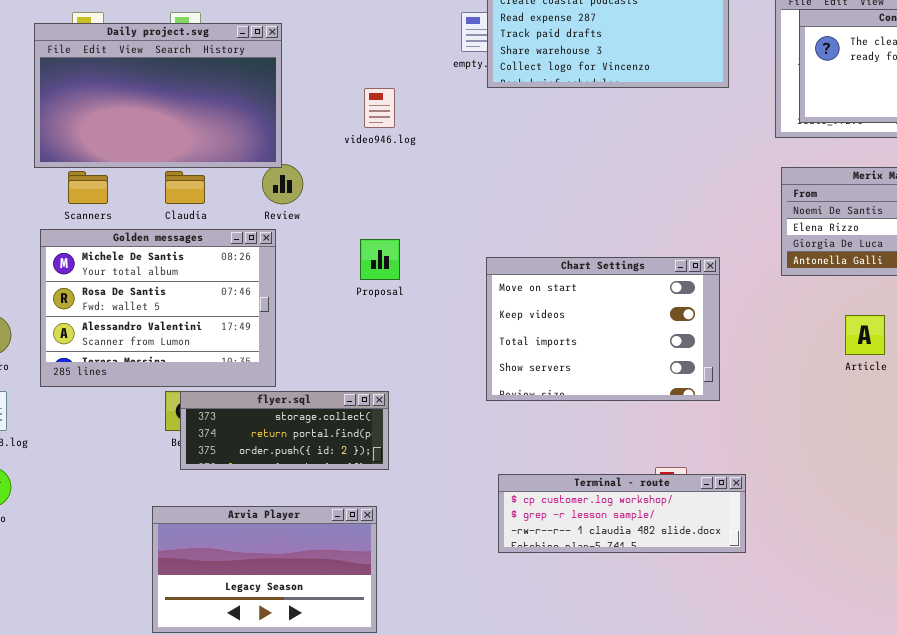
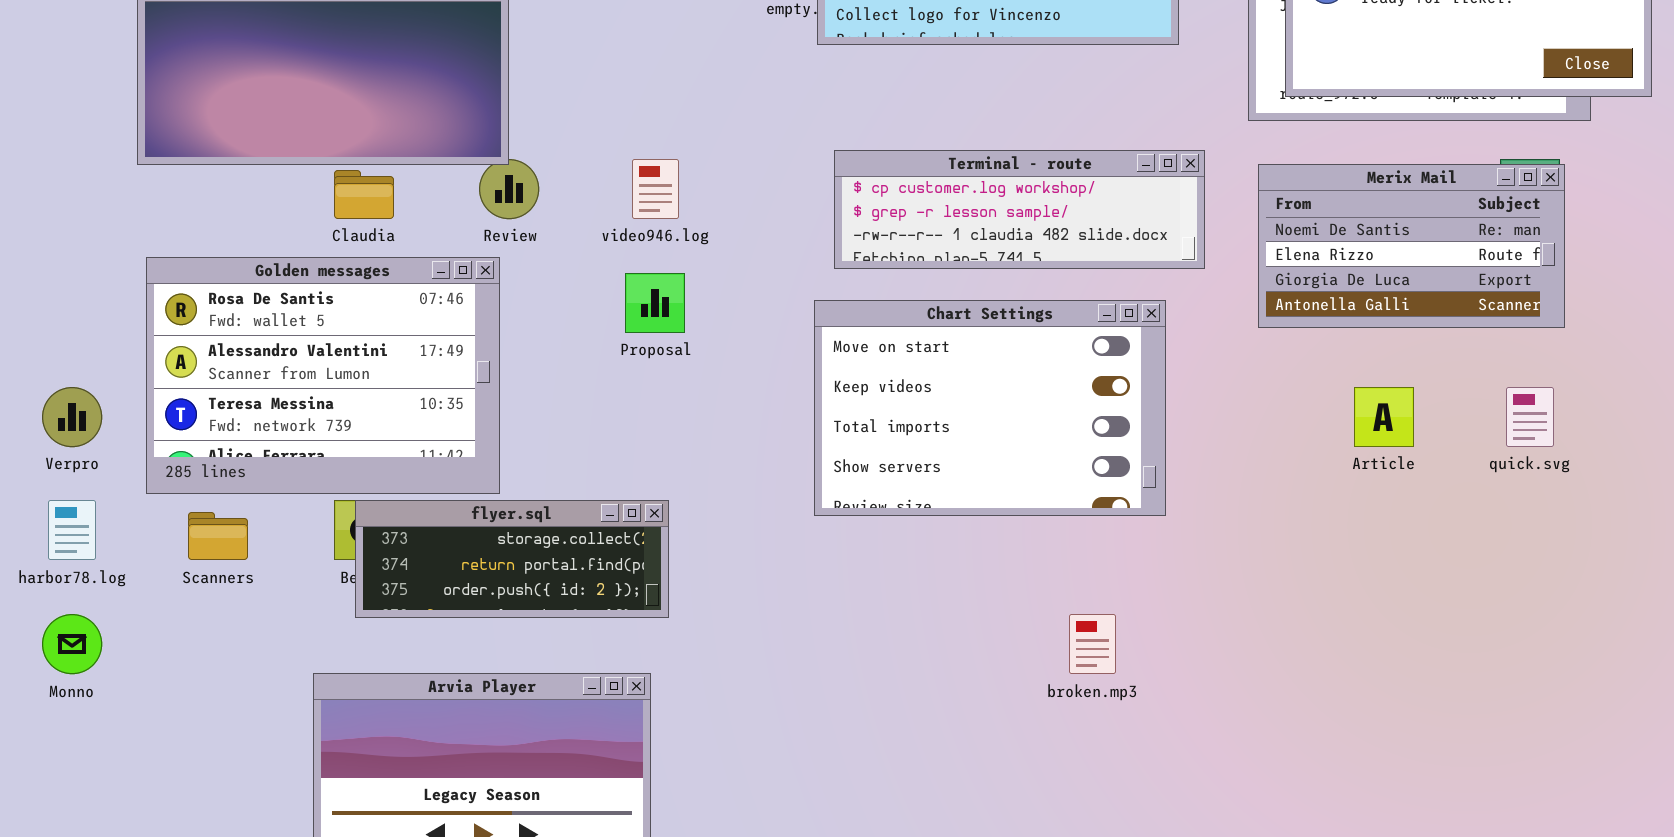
video946.log: [364,88,395,128] -> [632,159,679,219], moved
Scanners: [68,171,108,204] -> [188,512,248,560], moved
Golden messages: [40,229,276,387] -> [146,257,500,494], scrolled down 1 row
Terminal - route: [498,474,746,553] -> [834,150,1205,269], moved

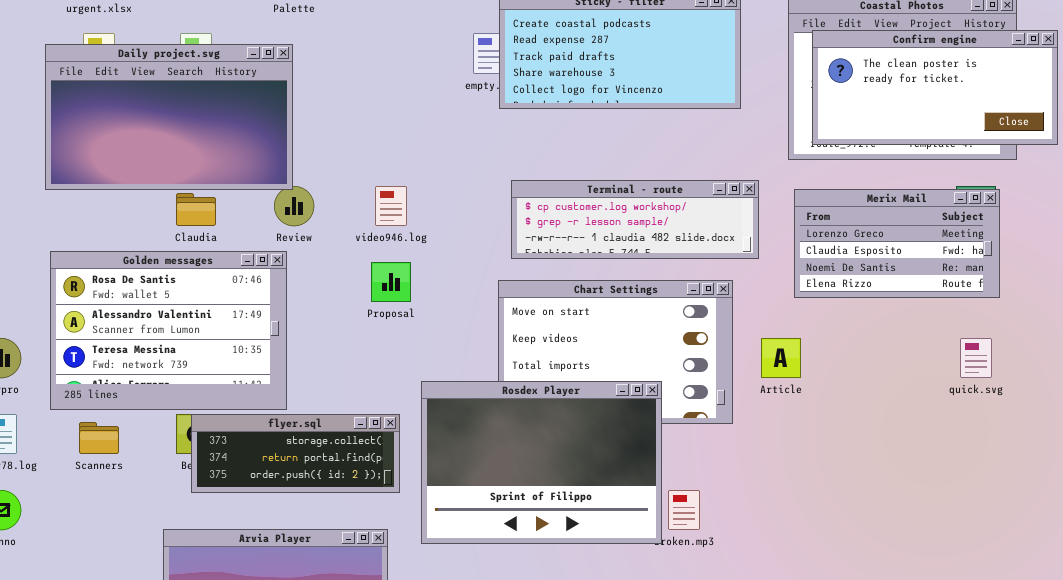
Merix Mail: [1258,164,1565,328] -> [794,189,1000,298], scrolled up 2 rows
Article: [1354,387,1414,447] -> [761,338,801,378], moved
Rosdex Player: none -> [421,381,662,544], opened

